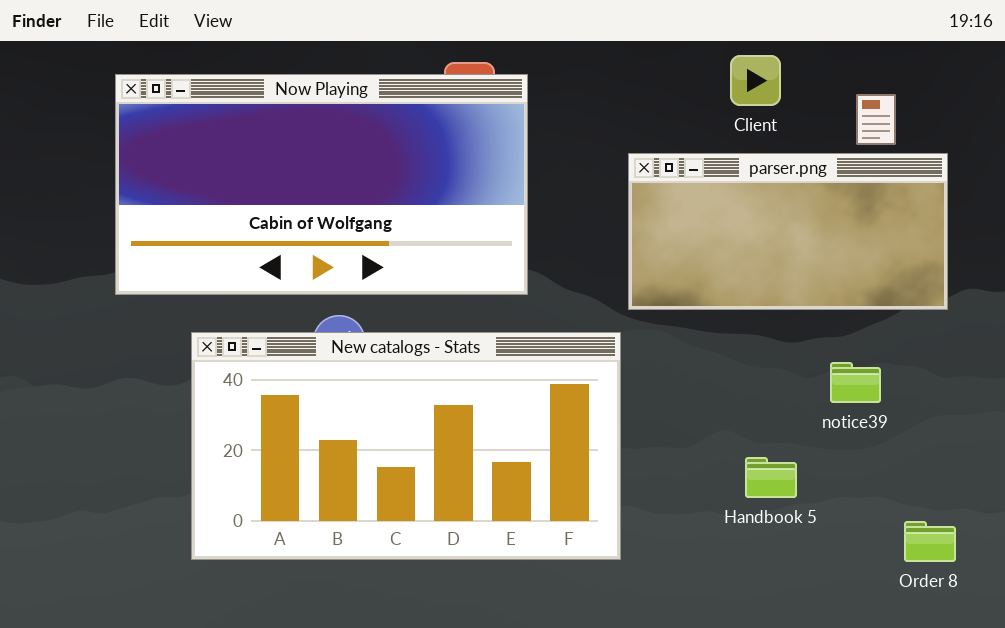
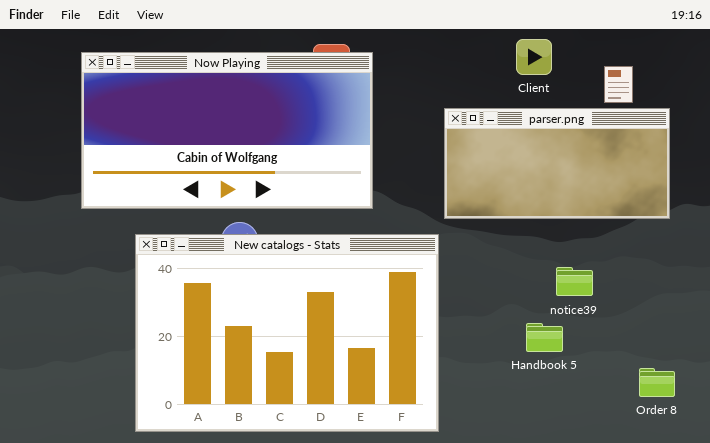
New catalogs - Stats: [191,332,621,560] -> [135,234,439,432], resized
notice39: [830,362,881,403] -> [556,267,593,296], moved

